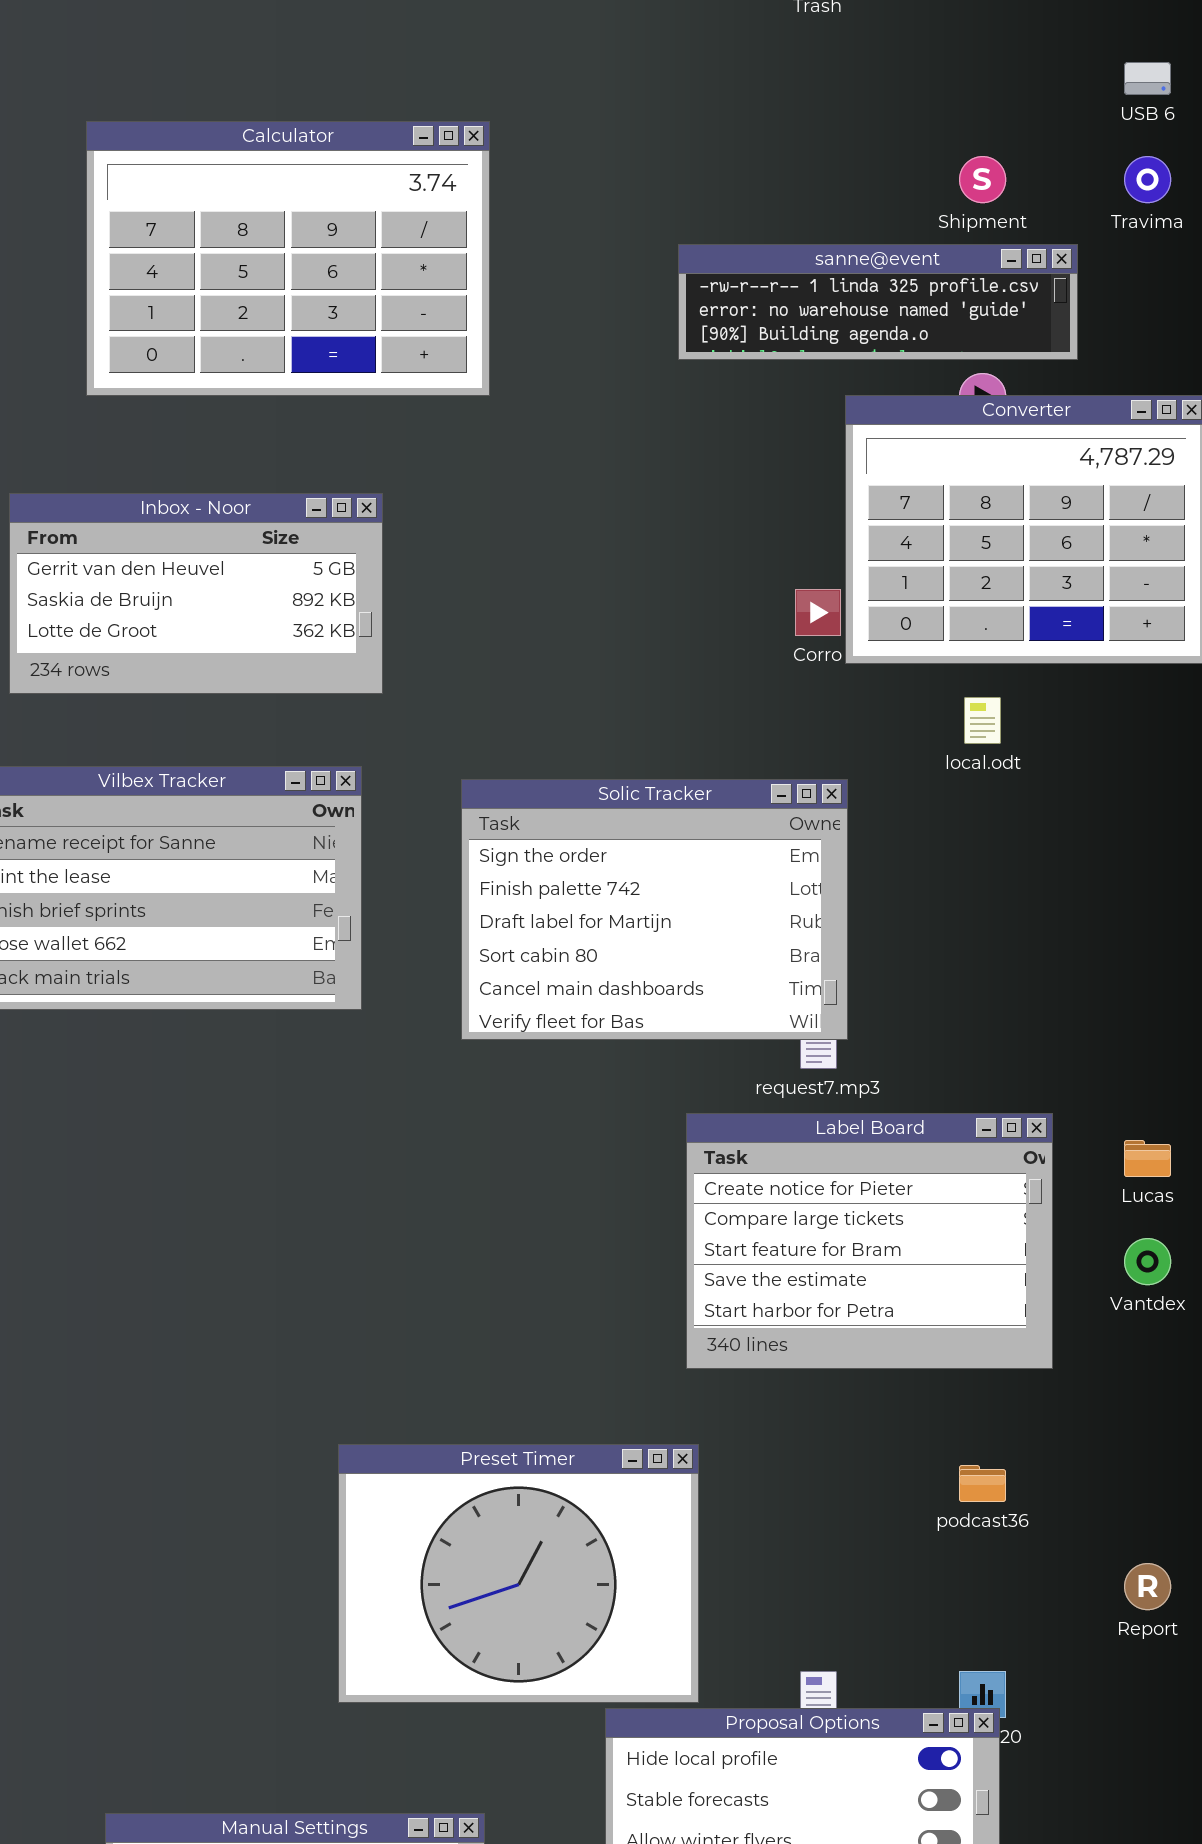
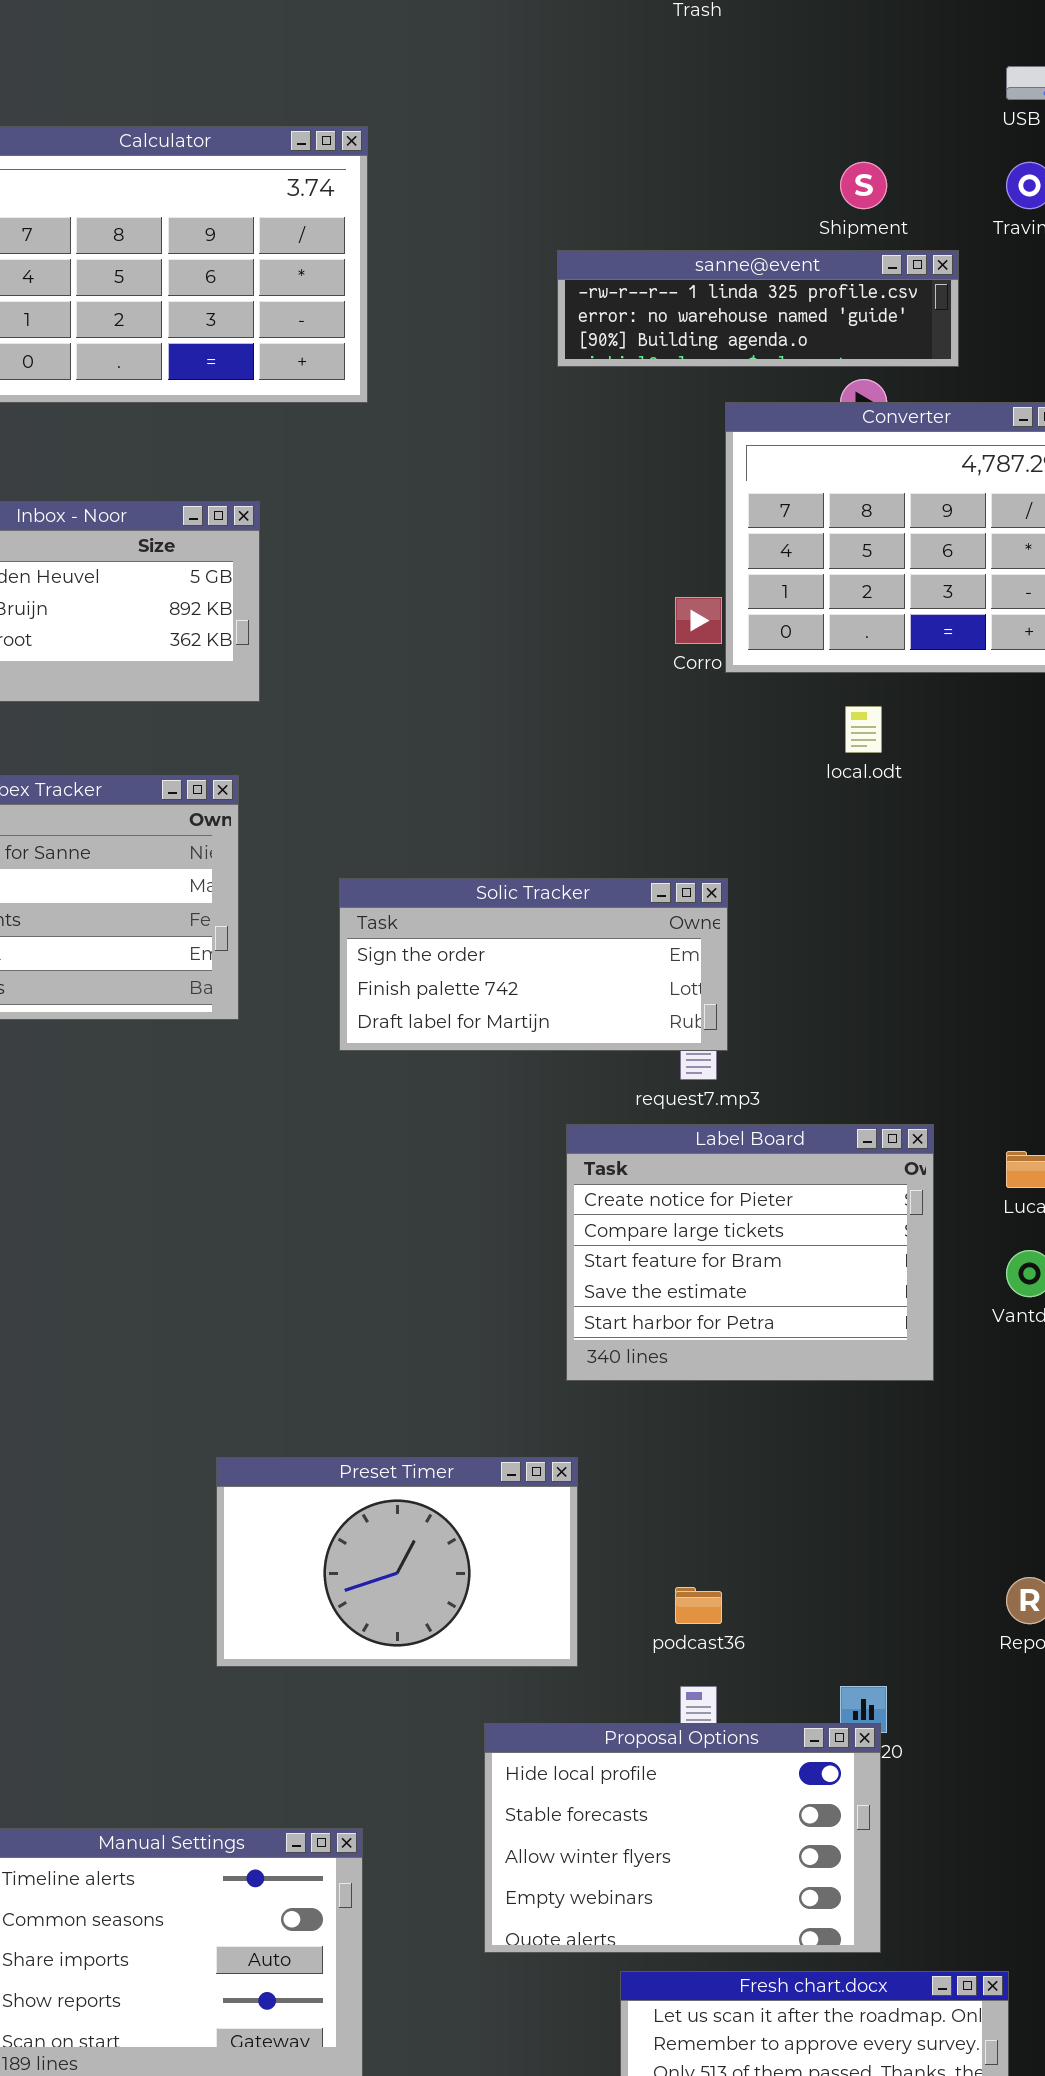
Solic Tracker: [461,779,848,1040] -> [339,878,728,1051], resized
Preset Timer: [338,1444,699,1703] -> [216,1457,578,1667], resized
podcast36: [959,1465,1006,1502] -> [675,1587,722,1624], moved

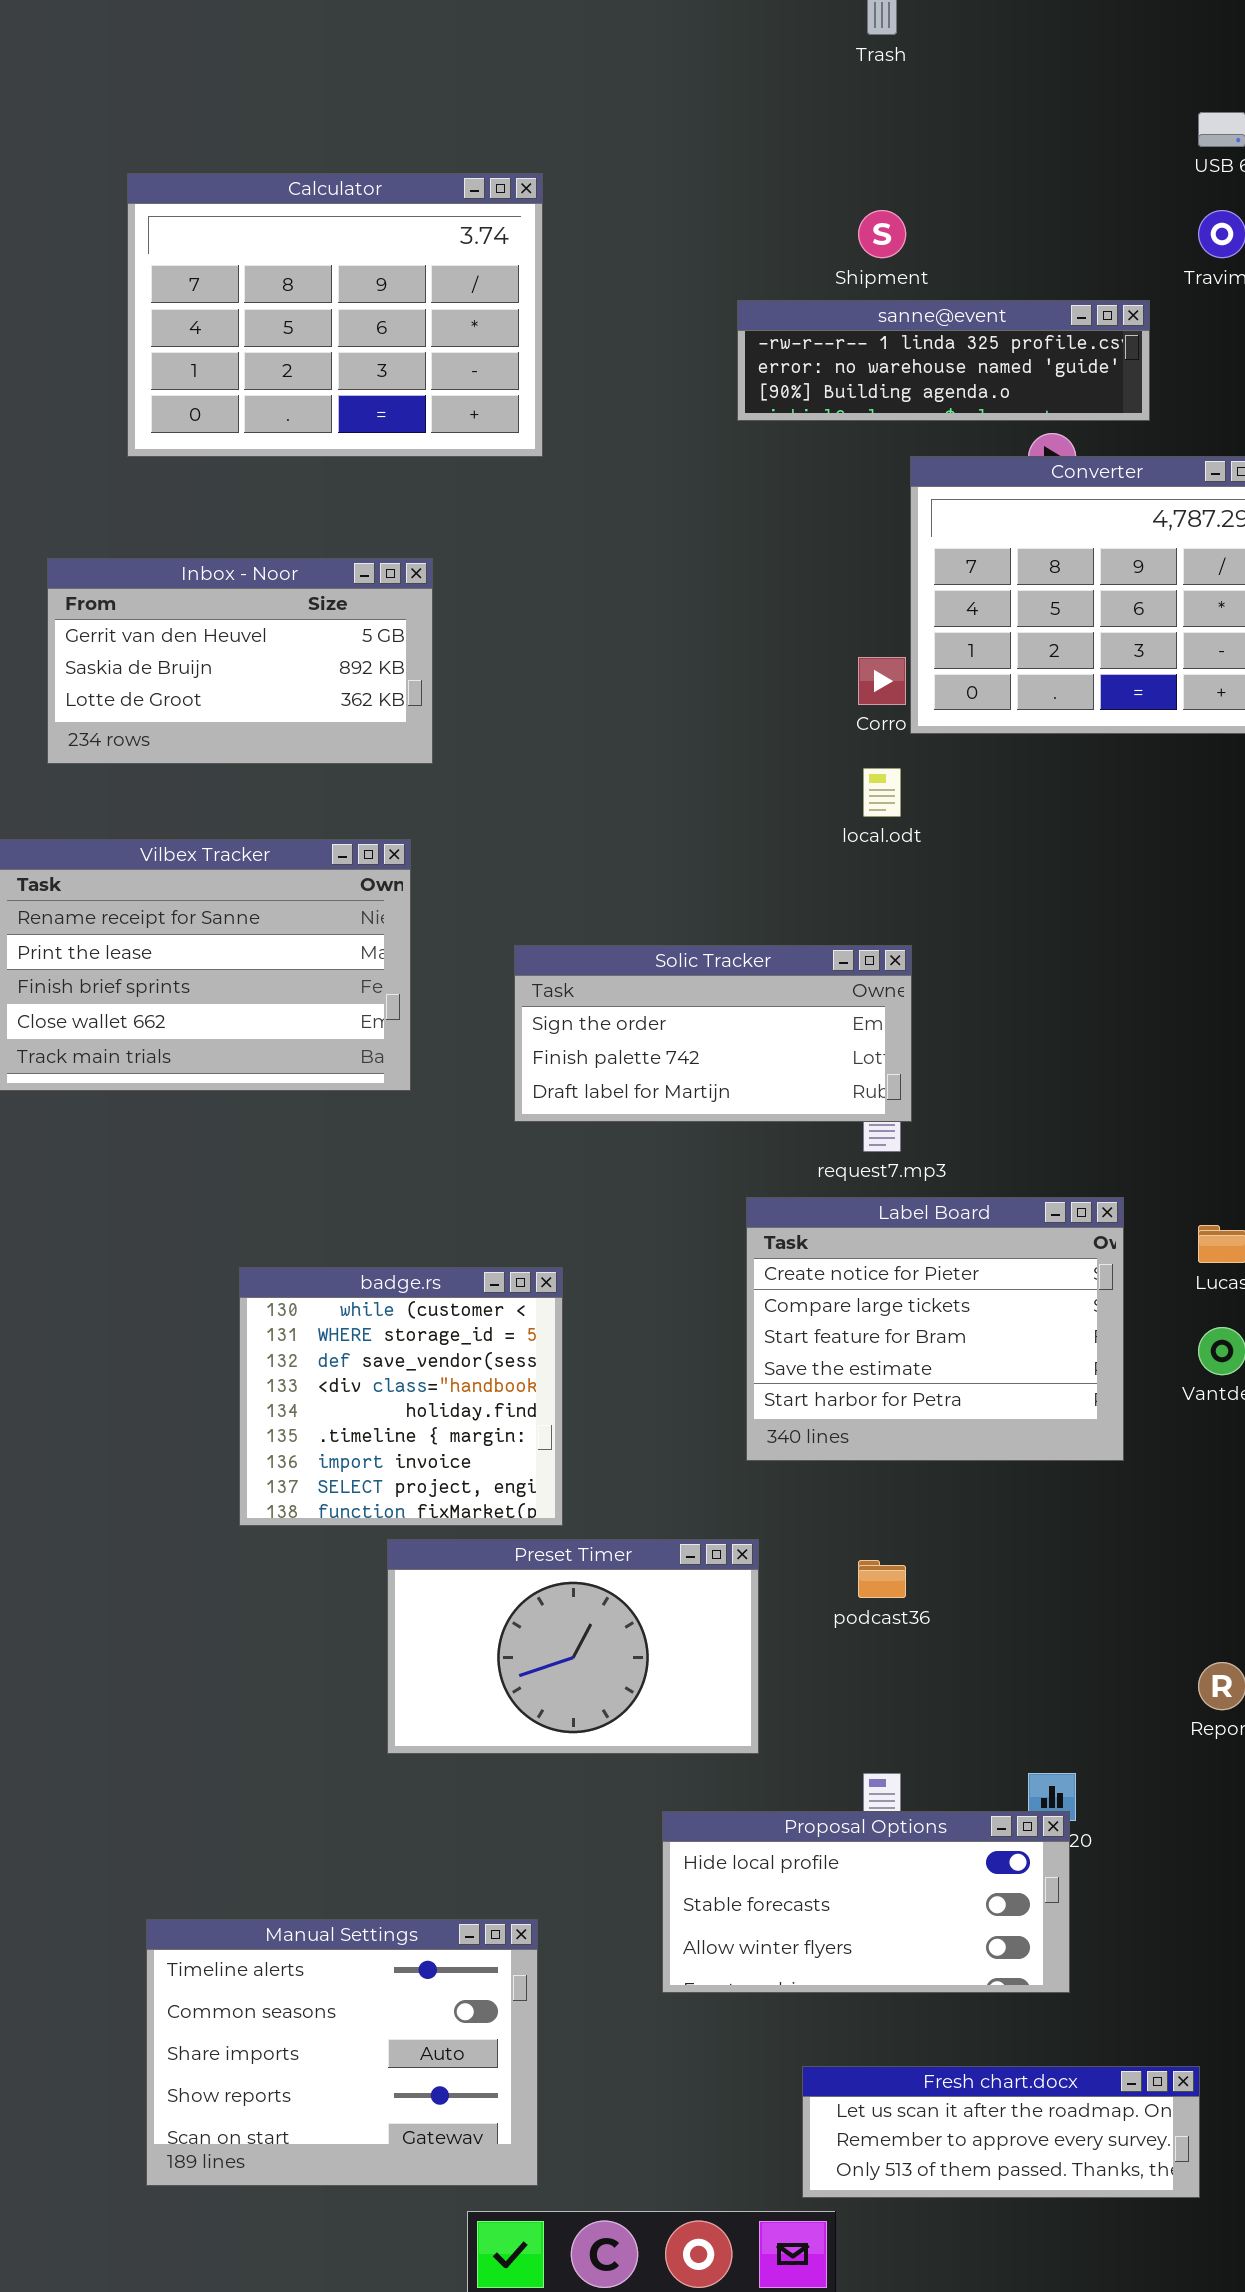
Shipment: [840,162,887,209] -> [858,210,906,258], moved
local.odt: [845,706,882,753] -> [863,768,901,817], moved
badge.rs: none -> [239,1267,563,1526], opened
podcast36: [675,1587,722,1624] -> [858,1560,906,1598], moved
Proposal Options: [484,1723,881,1953] -> [662,1811,1070,1993], resized

